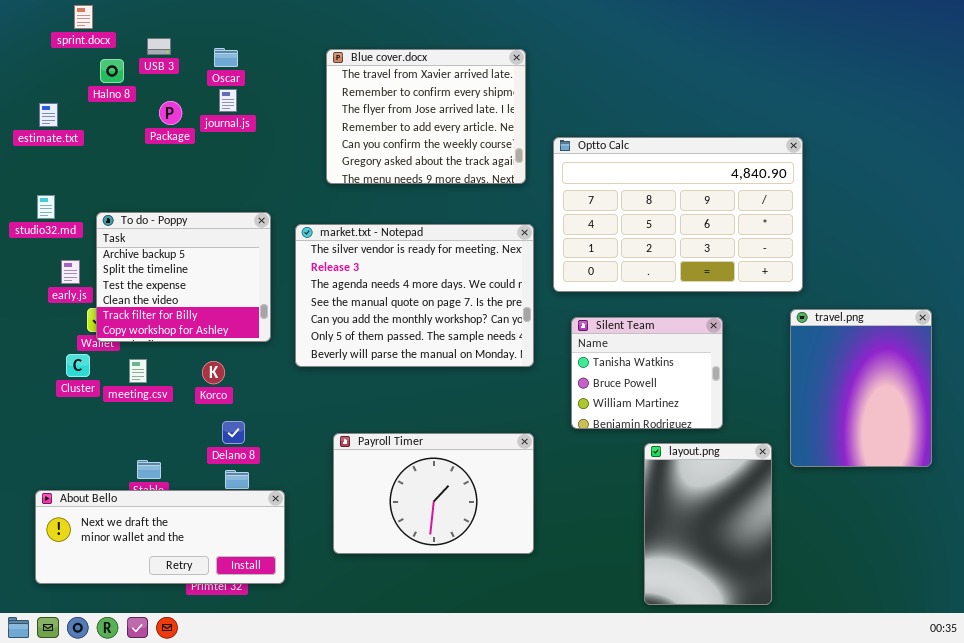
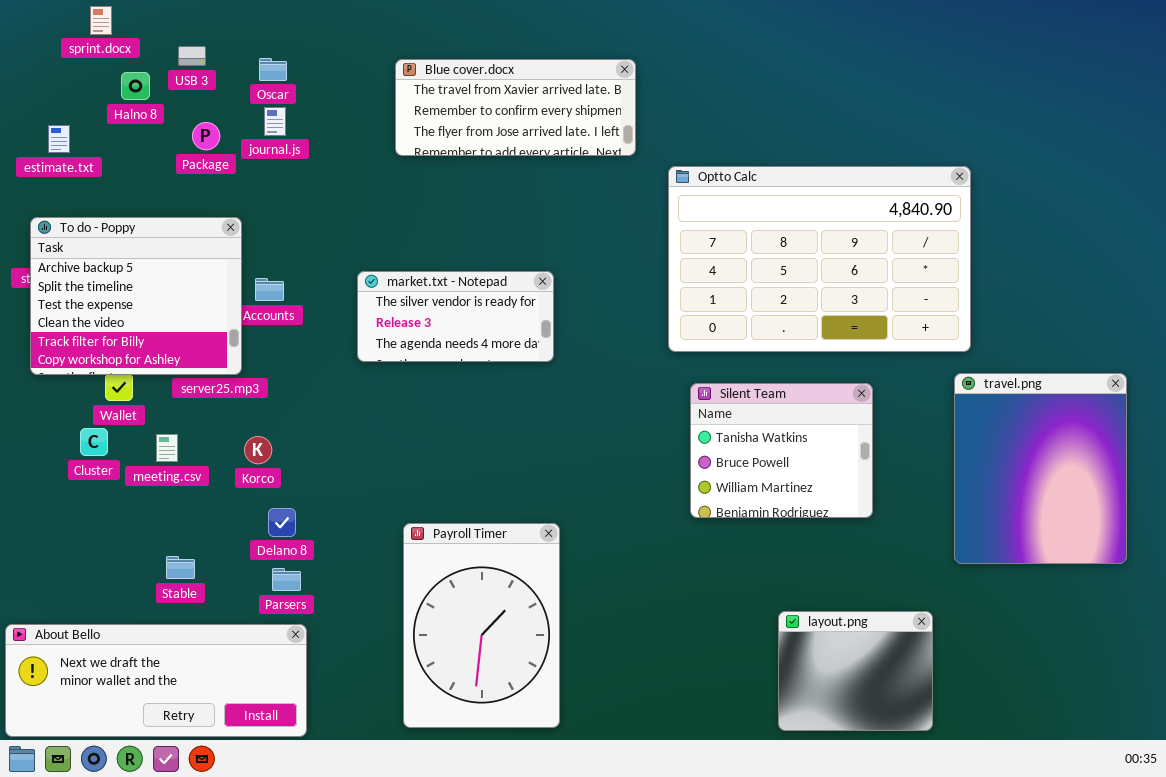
Blue cover.docx: [326,49,526,184] -> [395,59,636,156], resized
To do - Poppy: [96,212,271,342] -> [30,217,242,375], moved
market.txt - Notepad: [295,224,534,367] -> [357,271,554,362], resized
Payroll Timer: [333,433,534,554] -> [403,523,560,728], resized
layout.png: [644,443,772,605] -> [778,611,933,731], resized
About Bello: [35,490,285,584] -> [5,624,307,737], moved

